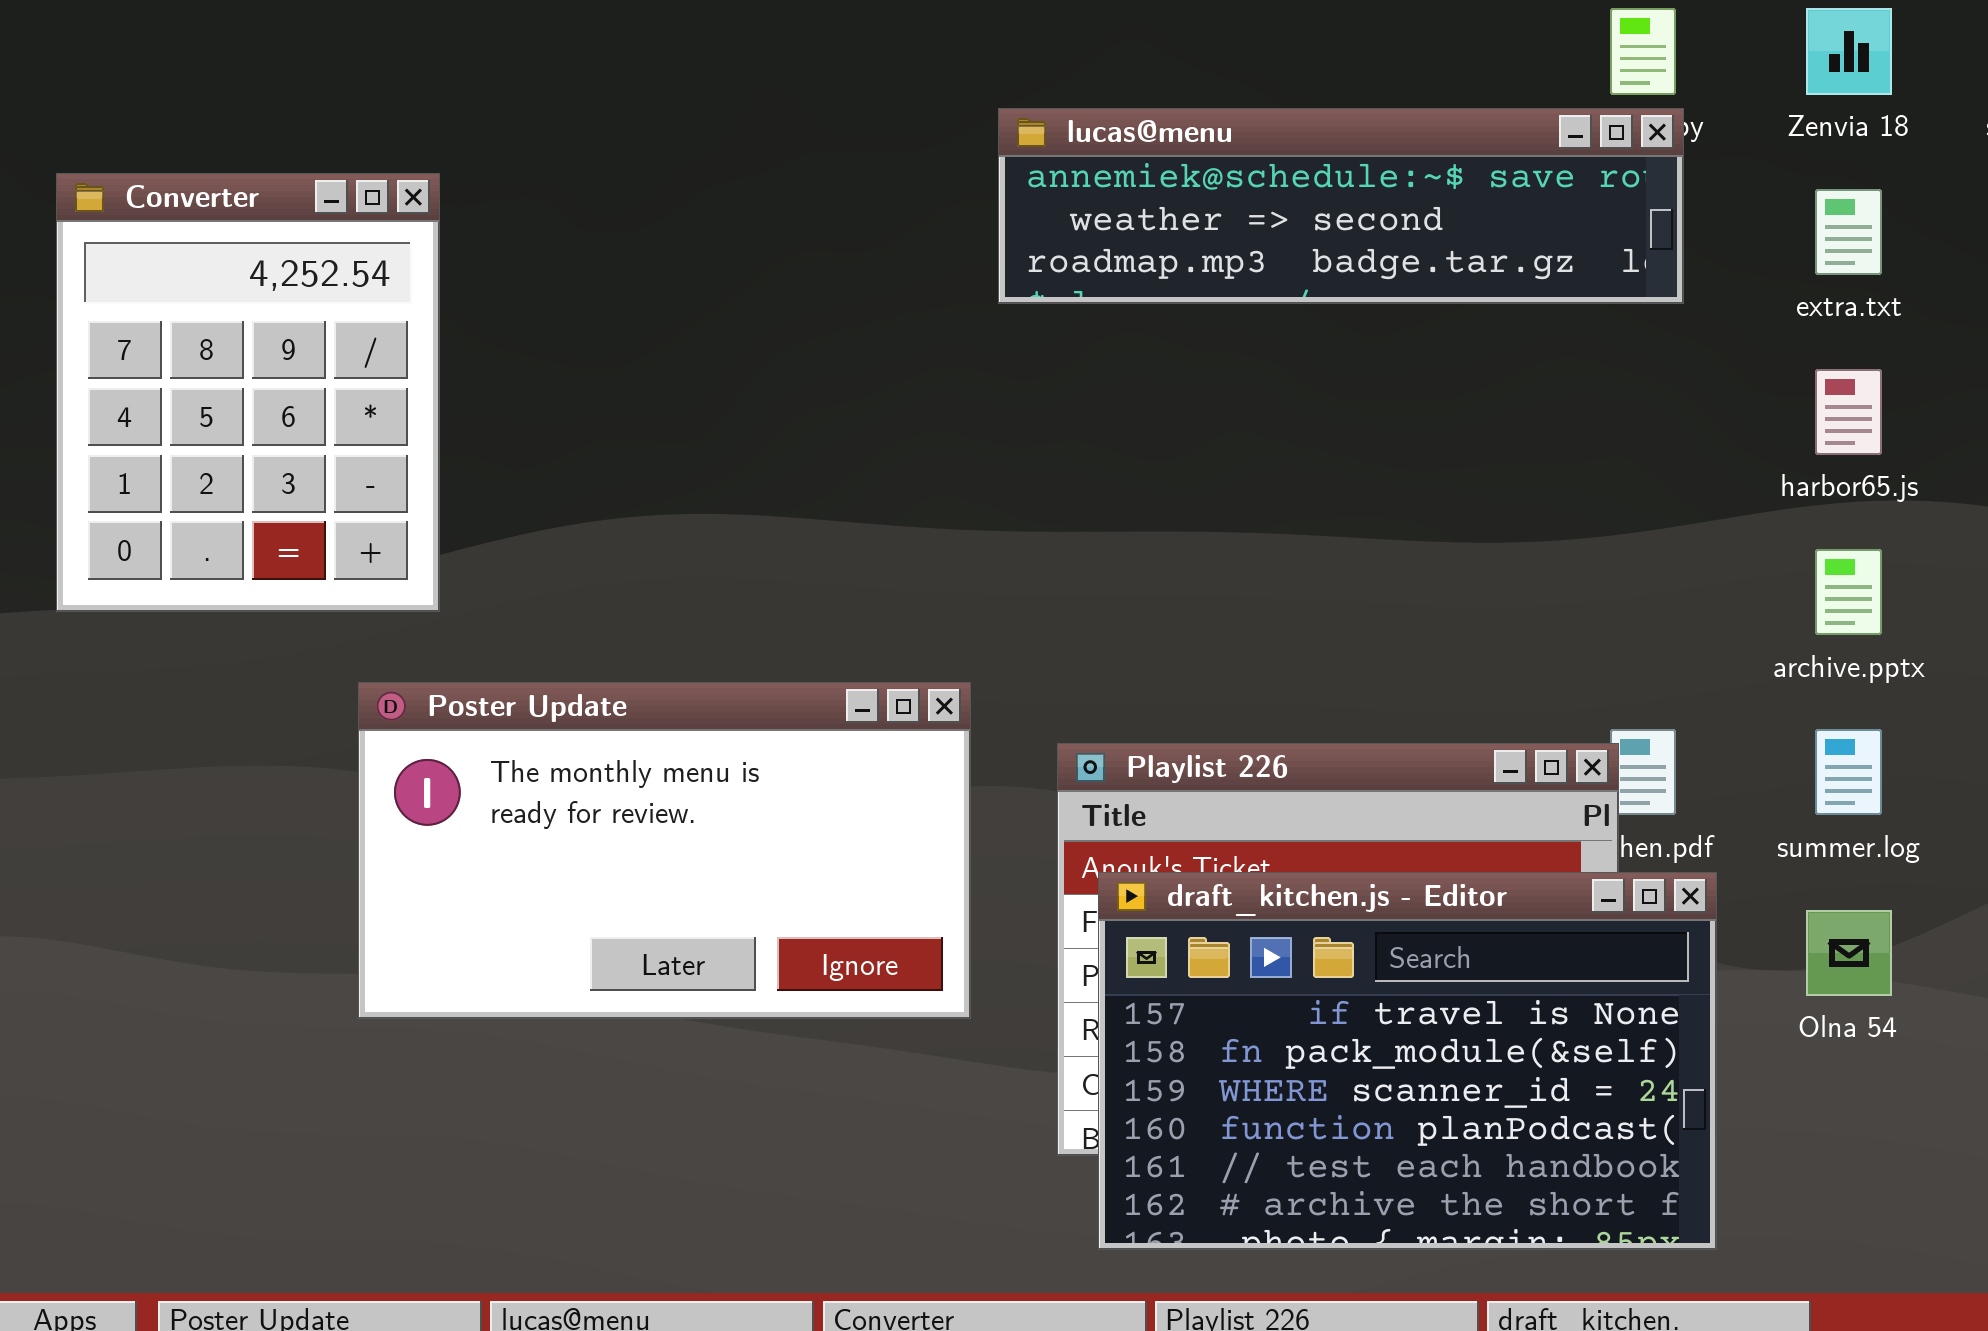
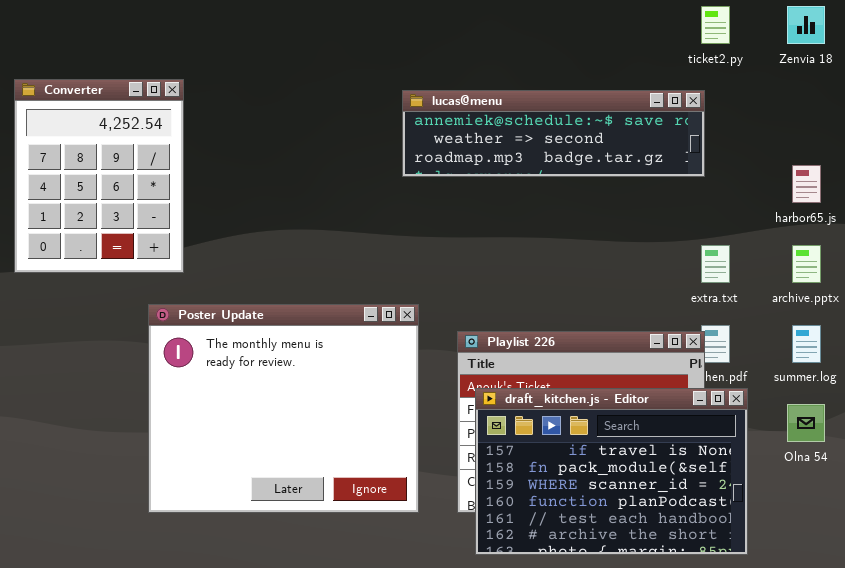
lucas@menu: [998,108,1684,304] -> [402,90,705,177], moved
extra.txt: [1815,189,1882,275] -> [701,245,730,283], moved
Poster Update: [358,682,971,1019] -> [148,304,419,513], resized

